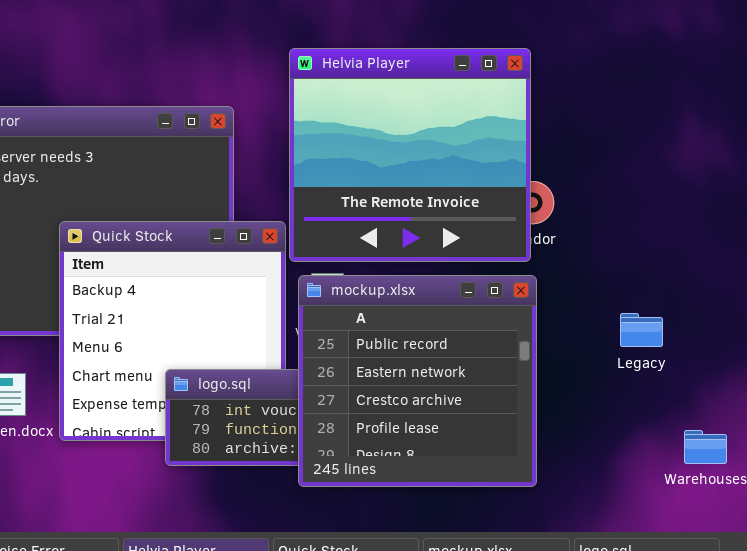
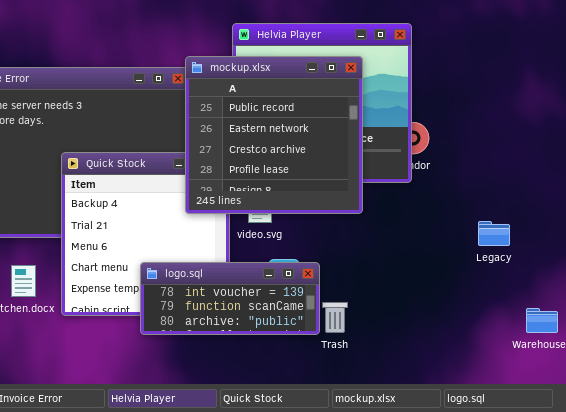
mockup.xlsx: [298,275,537,487] -> [185,56,363,214], moved

